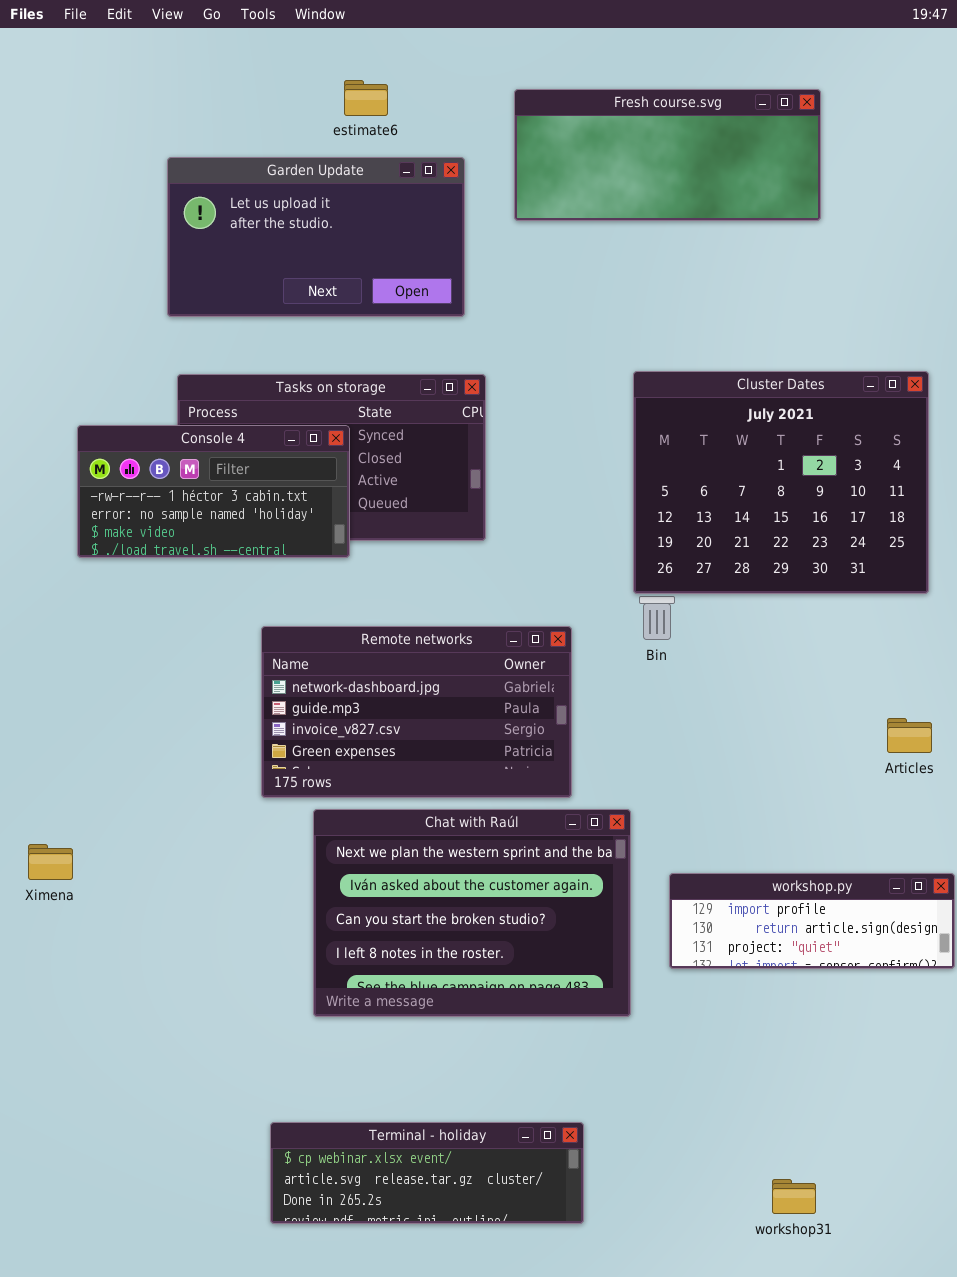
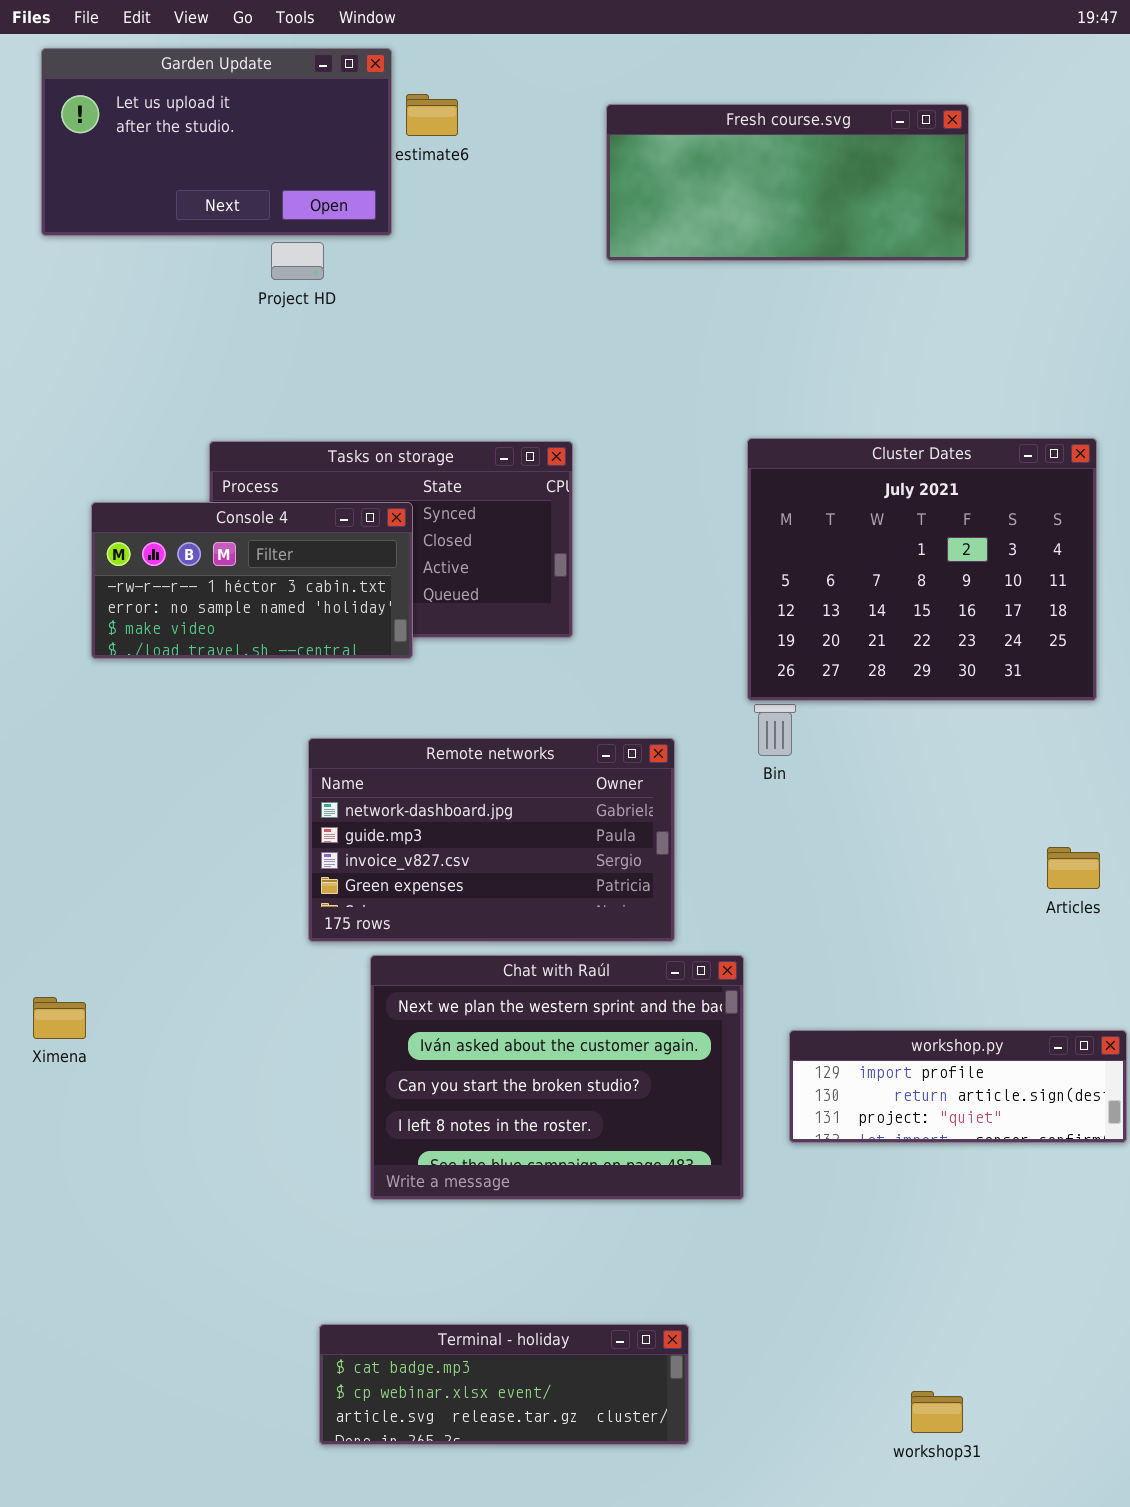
Garden Update: [167,157,465,317] -> [41,48,392,236], moved
Terminal - holiday: [270,1122,584,1224] -> [319,1324,689,1445], scrolled up 1 row

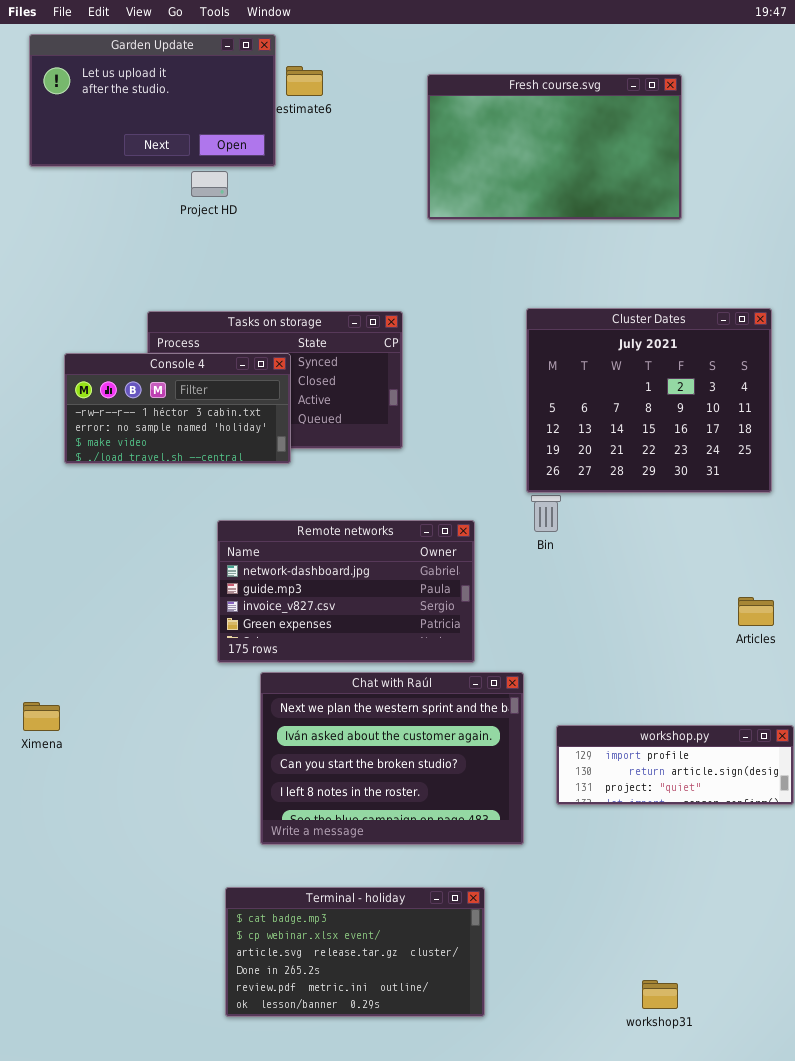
Fresh course.svg: [606,104,969,261] -> [427,74,682,220], resized
Terminal - holiday: [319,1324,689,1445] -> [225,887,485,1017], resized

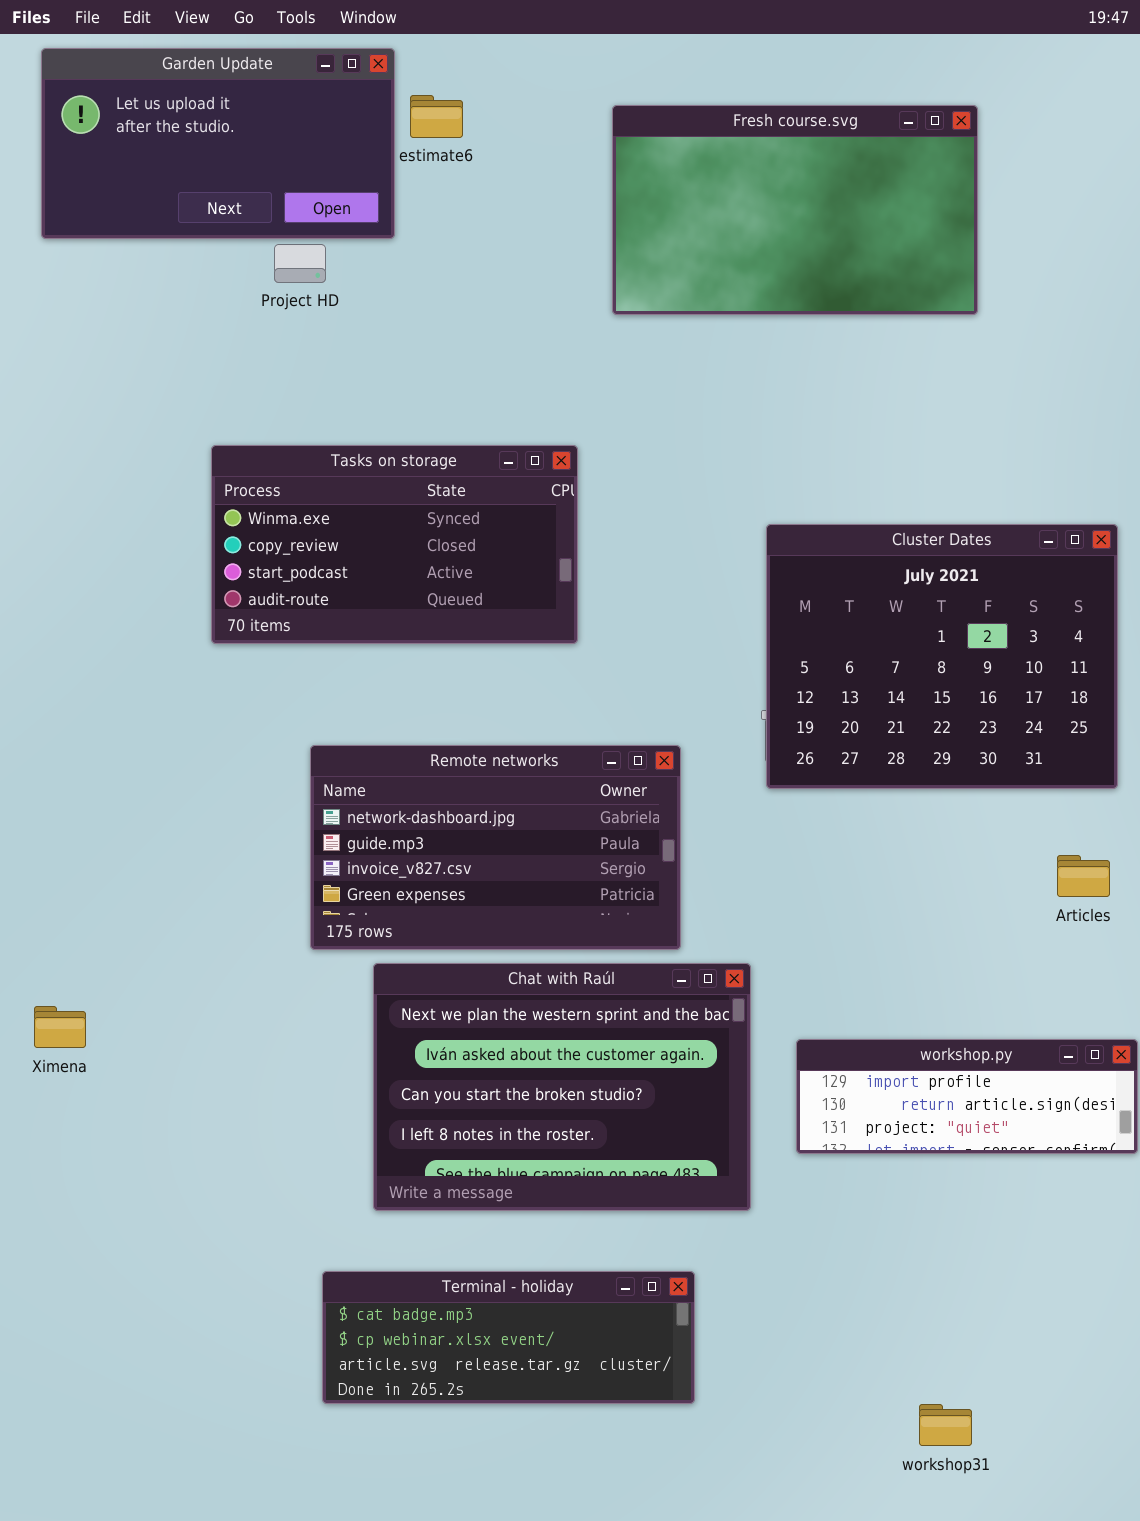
Cluster Dates: [526,308,772,493] -> [766,524,1118,789], moved
Console 4: [64,353,291,464] -> none, closed
Terminal - holiday: [225,887,485,1017] -> [322,1271,695,1404], resized

